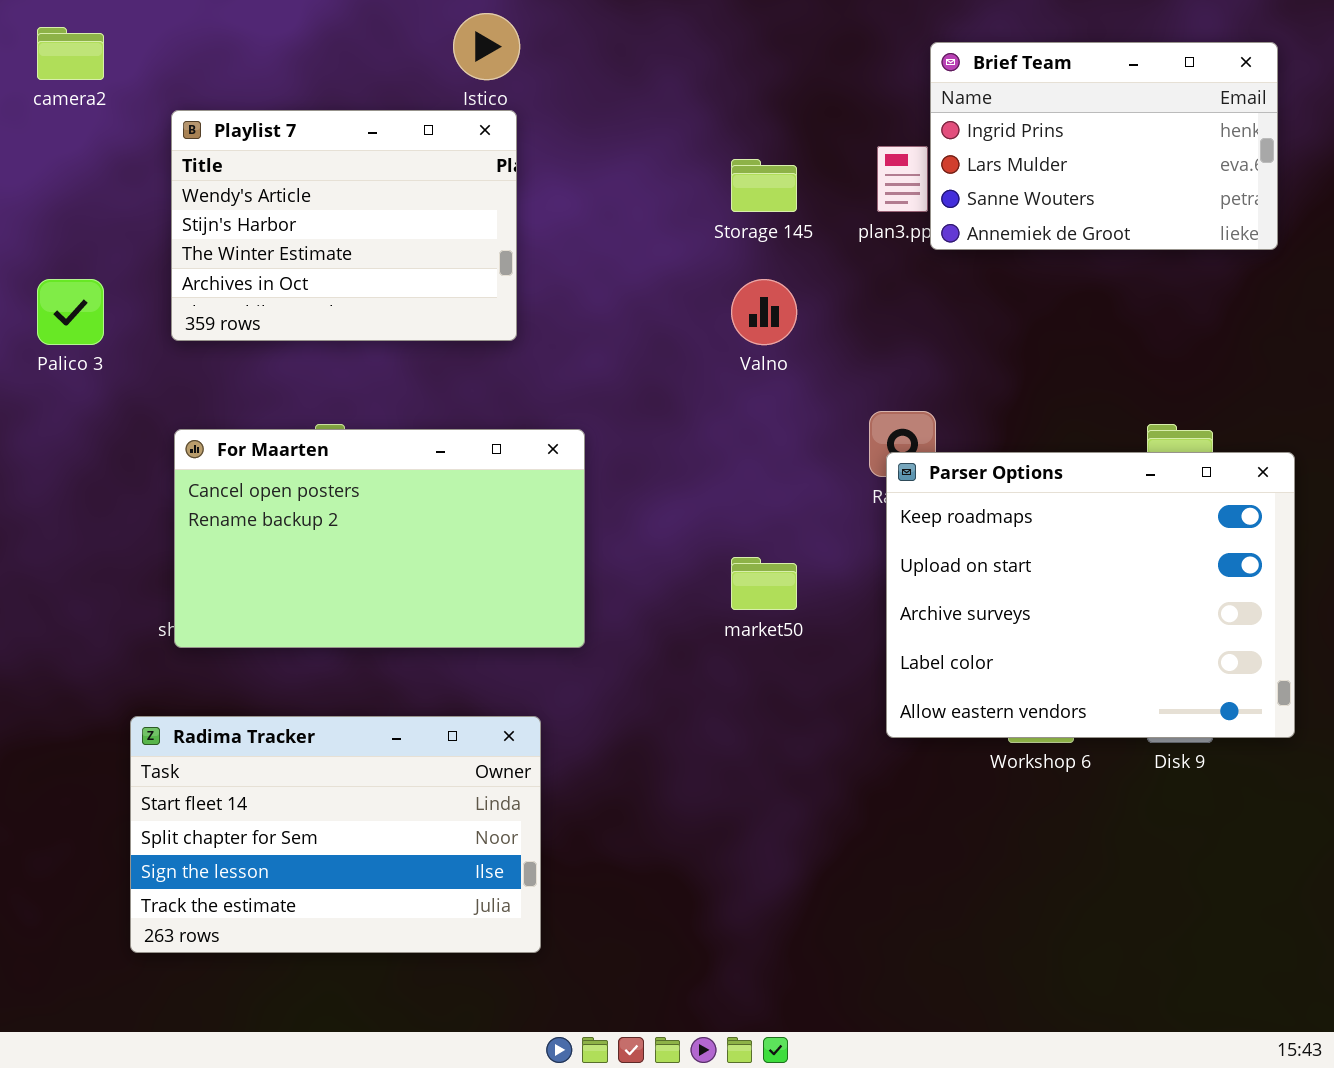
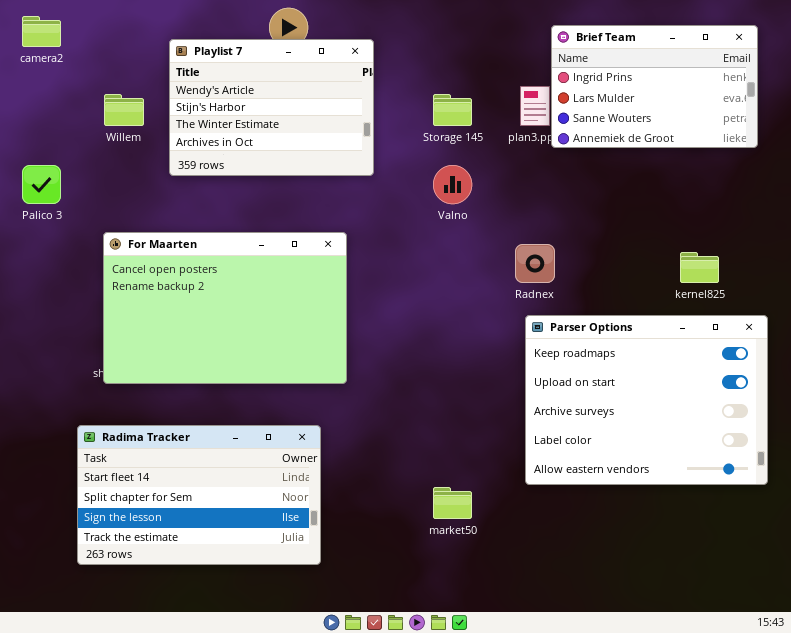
Playlist 7: [171,110,517,341] -> [169,39,374,176], moved
For Maarten: [174,429,585,648] -> [103,232,347,384], resized
Parser Options: [886,452,1295,738] -> [525,315,768,485], moved
market50: [731,557,797,610] -> [433,487,472,519], moved

